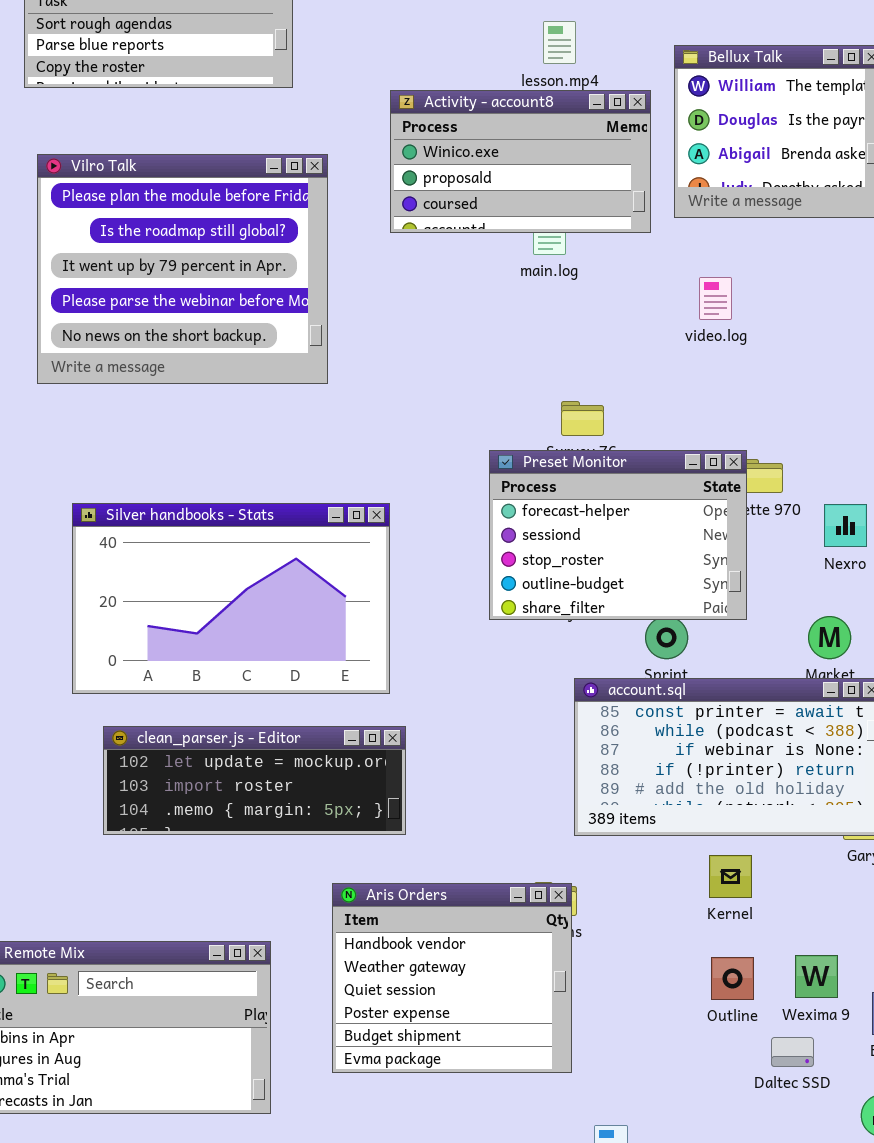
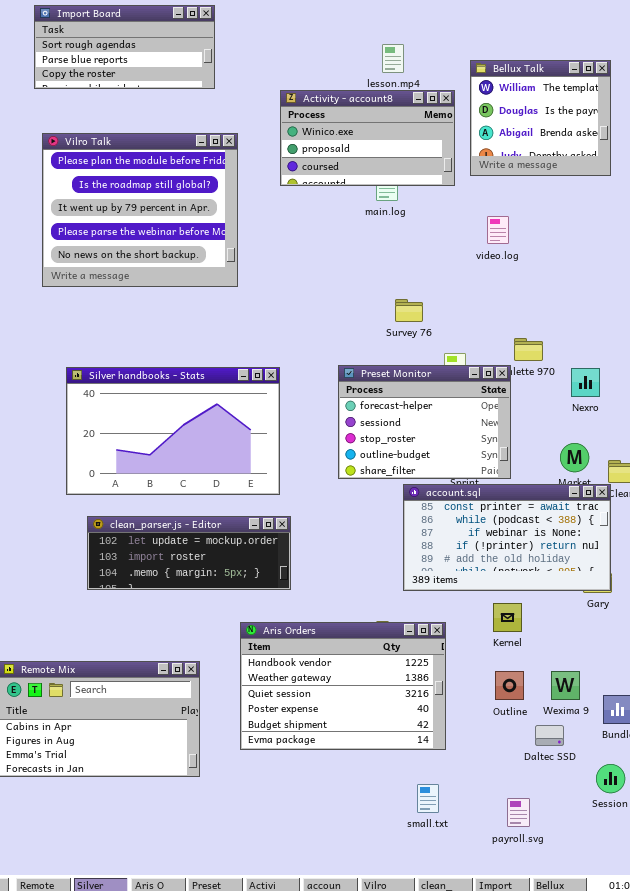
Preset Monitor: [489,450,747,620] -> [338,365,511,479], moved
Aris Orders: [332,883,572,1073] -> [240,622,446,750], resized

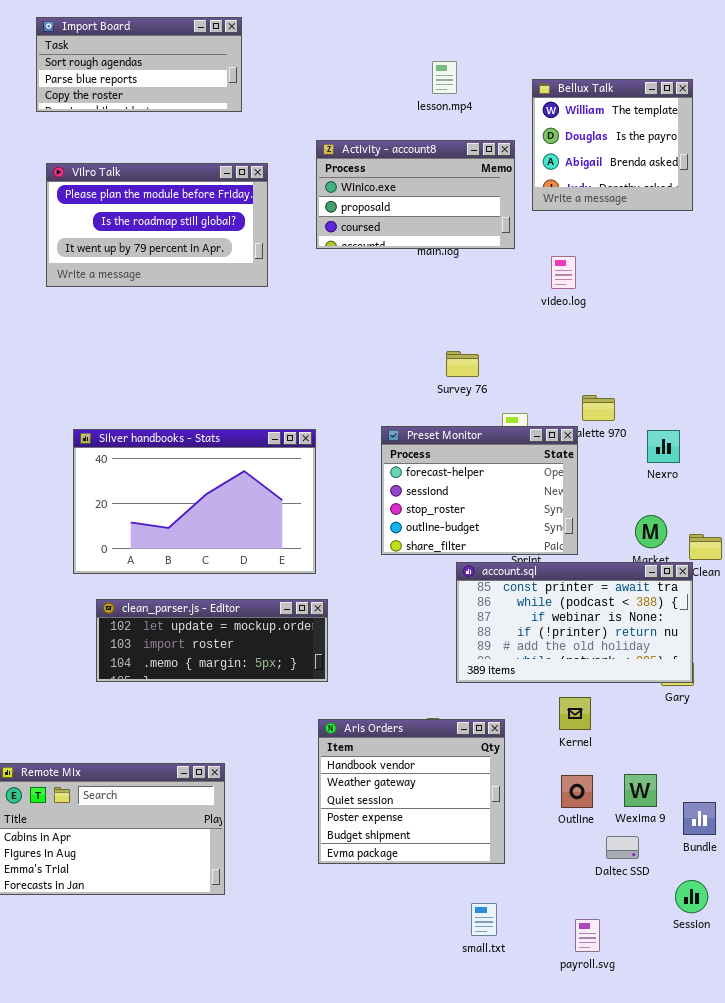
Activity - account8: [280,90,455,186] -> [316,140,515,249], moved
Vilro Talk: [42,133,238,287] -> [46,163,268,287], resized
Aris Orders: [240,622,446,750] -> [318,719,505,864], resized

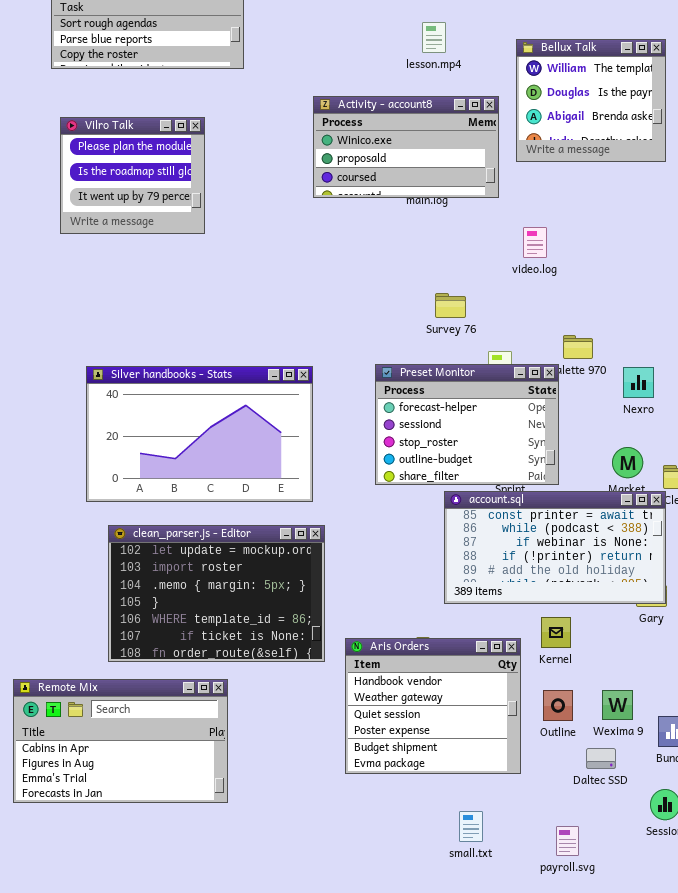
Vilro Talk: [46,163,268,287] -> [60,117,205,234], resized
video.log: [551,256,576,289] -> [523,227,547,258], moved
clean_parser.js - Editor: [96,599,328,682] -> [108,525,325,662], resized
Aris Orders: [318,719,505,864] -> [345,638,521,774], moved

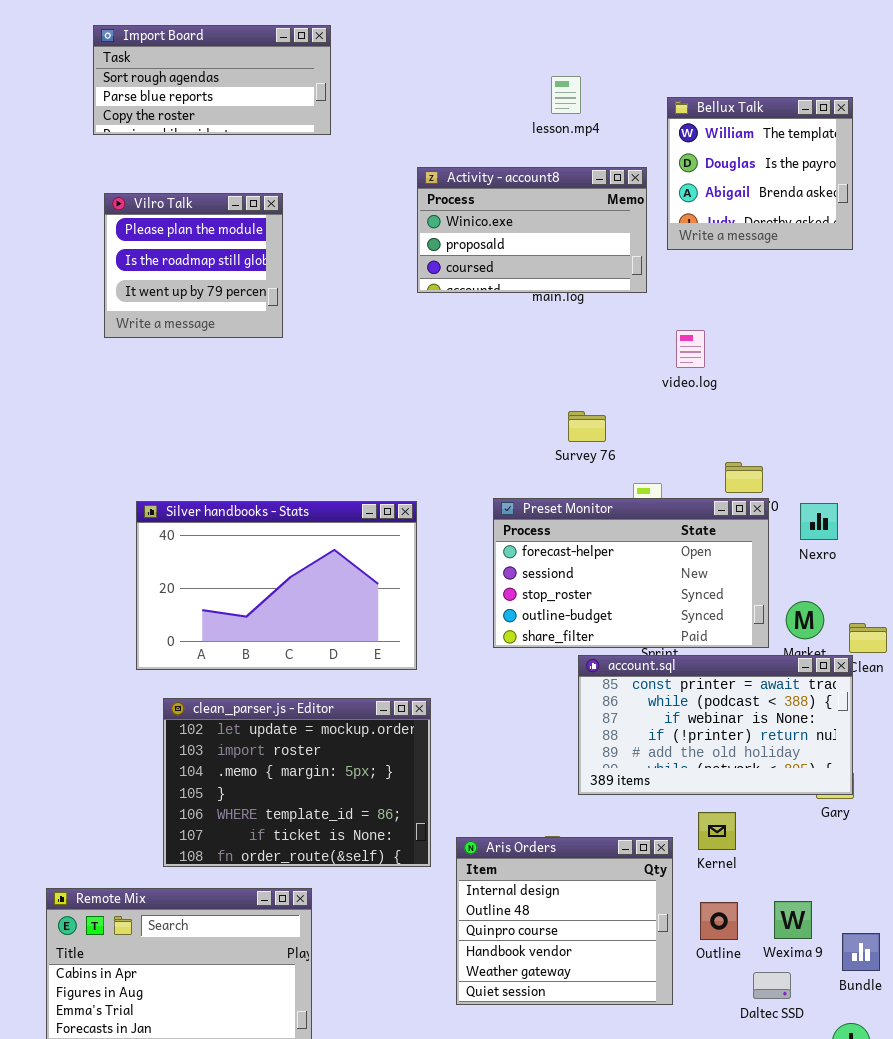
Preset Monitor: [375,364,559,485] -> [493,498,769,648], resized
Aris Orders: [345,638,521,774] -> [456,837,673,1005], scrolled up 3 rows

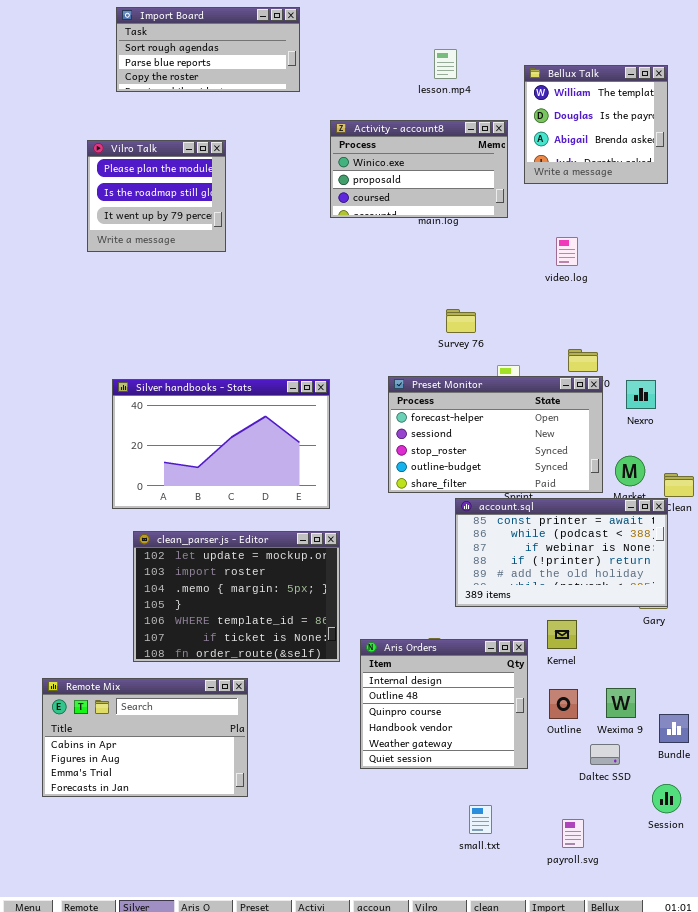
Import Board: [93,25,331,135] -> [116,7,300,92], moved
video.log: [676,330,705,368] -> [556,237,578,266], moved

